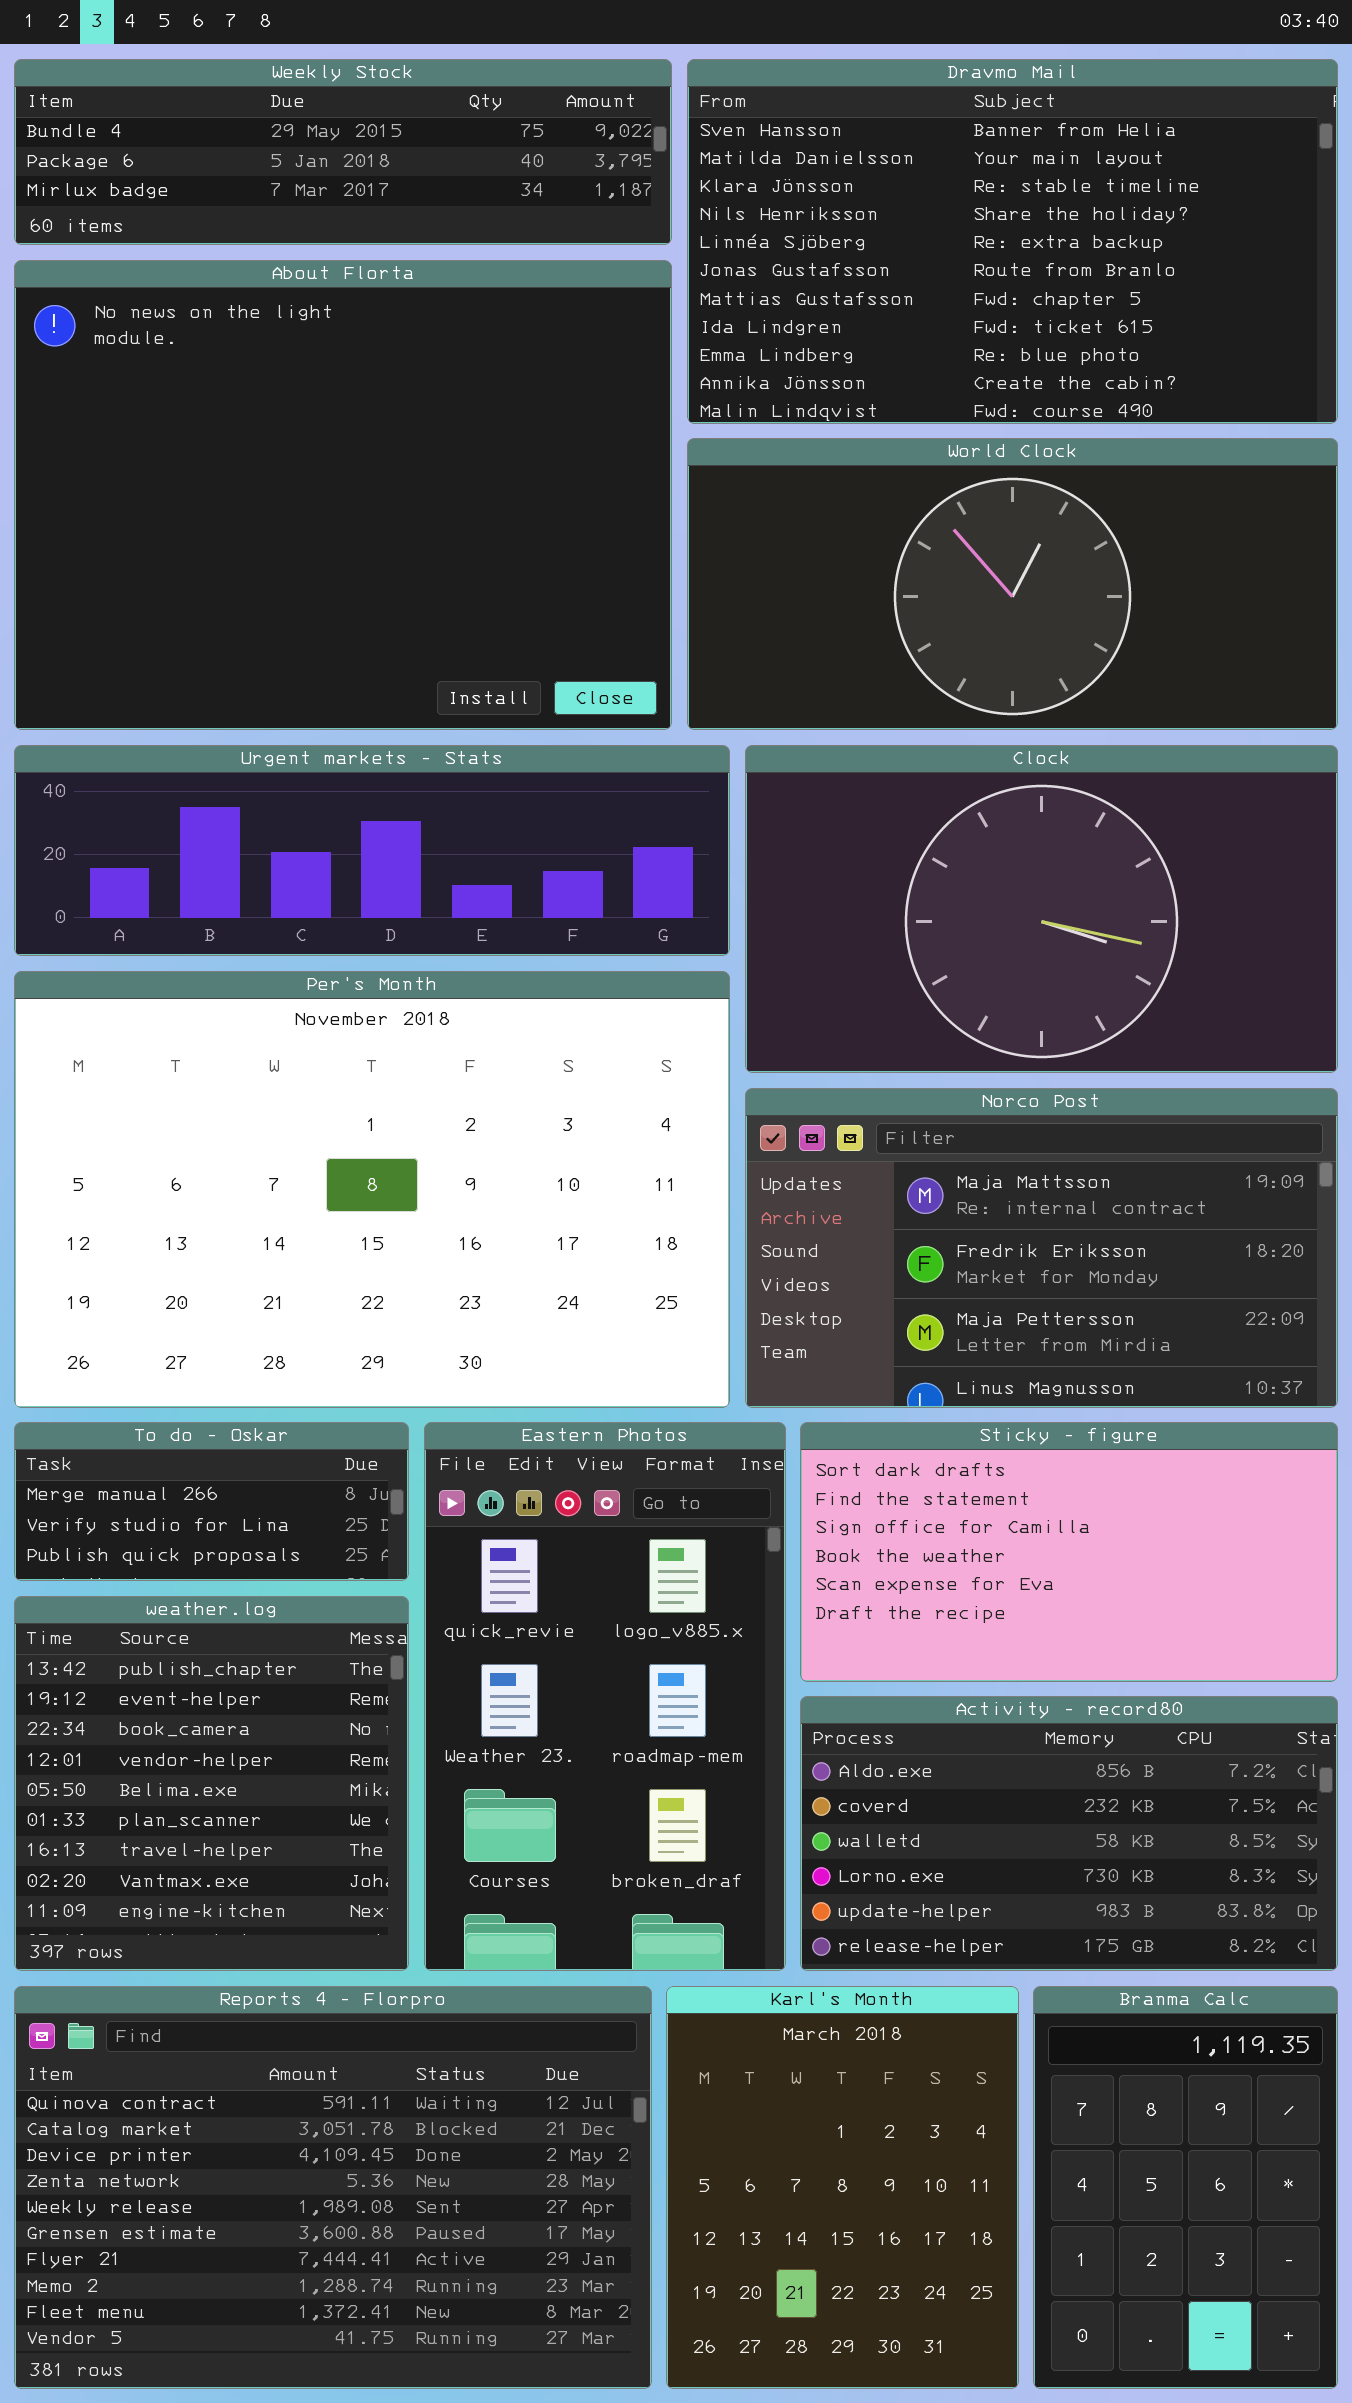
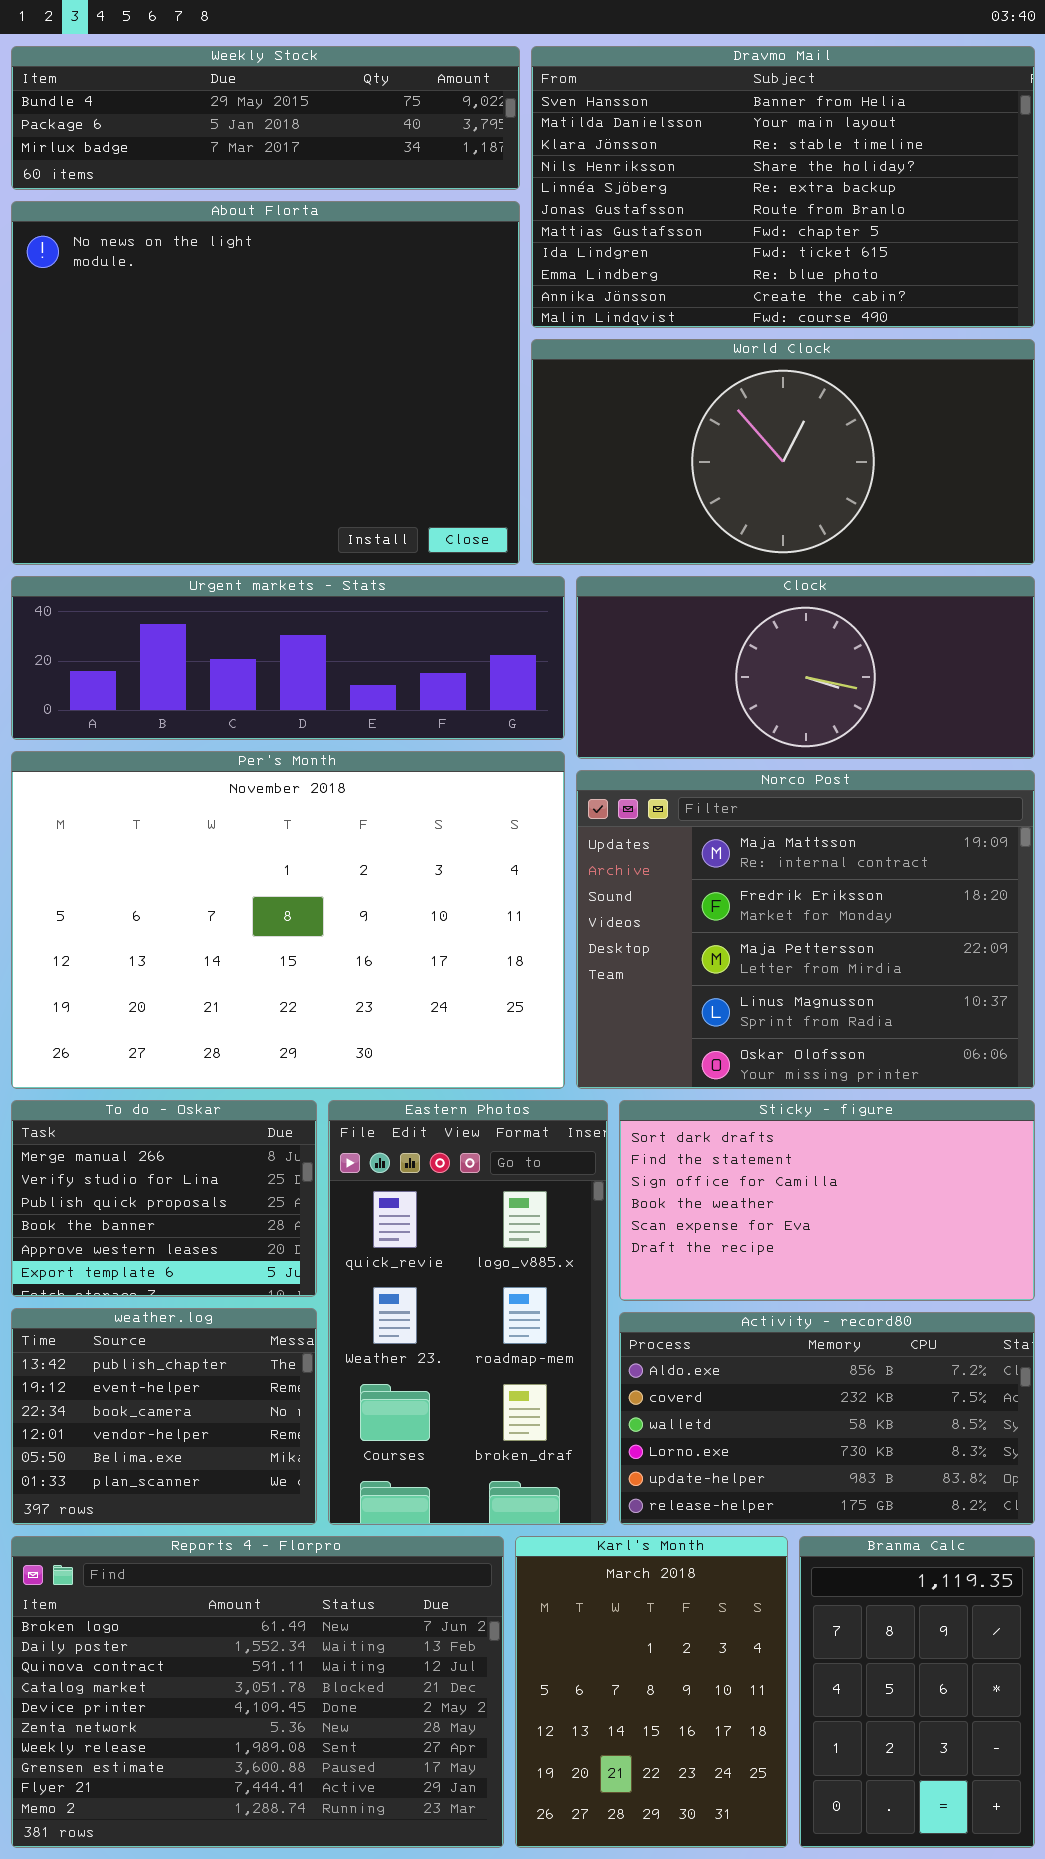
Clock: [745,745,1338,1073] -> [576,576,1035,759], resized
Norco Post: [745,1088,1338,1408] -> [576,770,1035,1089], resized
To do - Oskar: [14,1422,409,1581] -> [11,1100,317,1297], resized
weather.log: [14,1596,409,1971] -> [11,1308,317,1525], resized
Reports 4 - Florpro: [14,1986,652,2389] -> [11,1536,504,1848], scrolled up 2 rows

